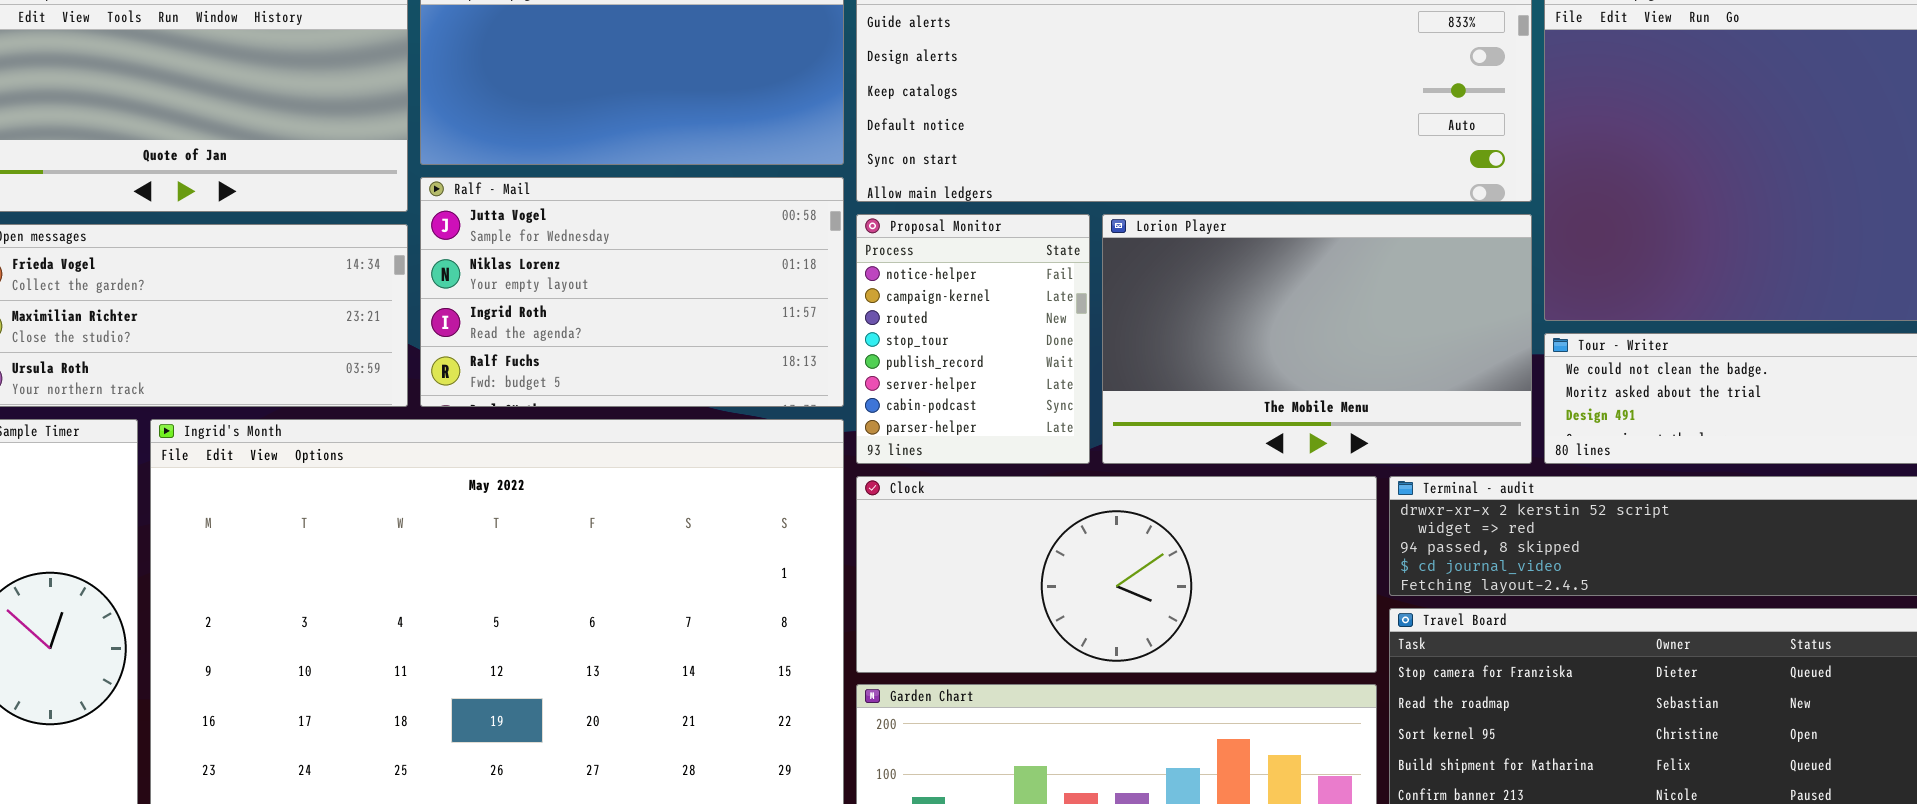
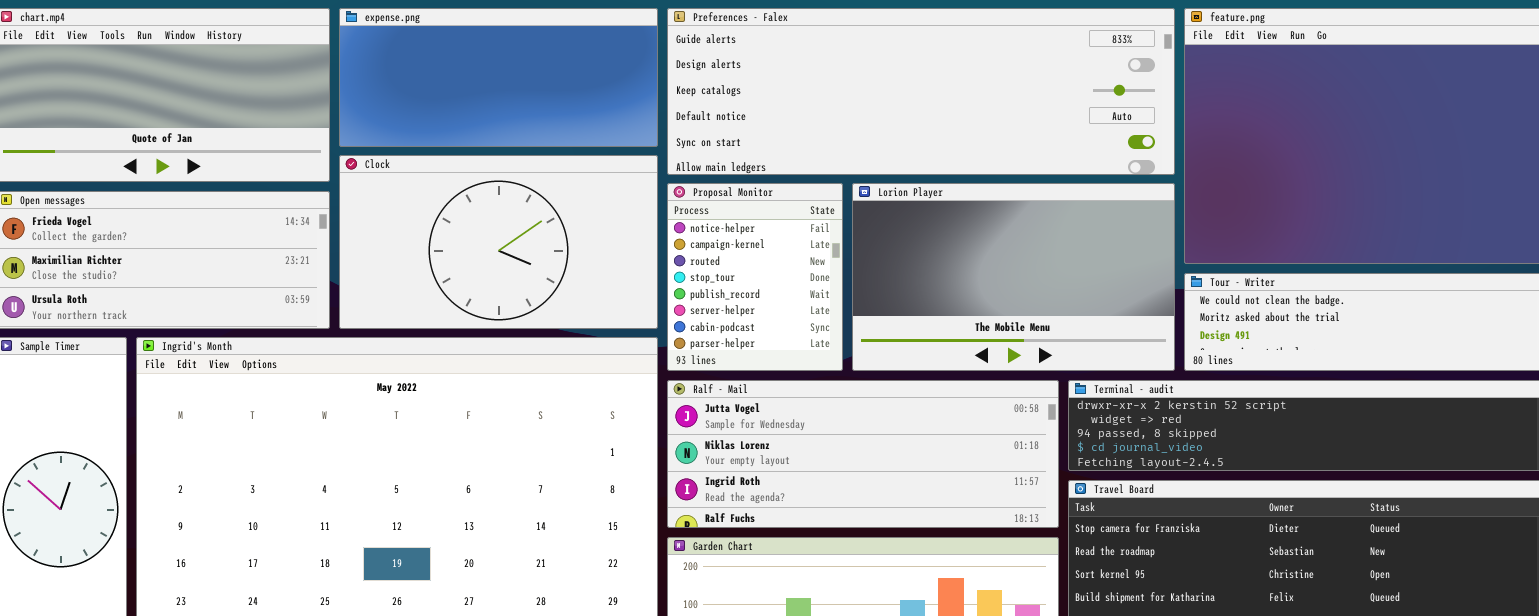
Ralf - Mail: [420,177,844,407] -> [667,380,1059,528], moved, resized
Clock: [856,476,1377,673] -> [339,155,658,329], moved, resized

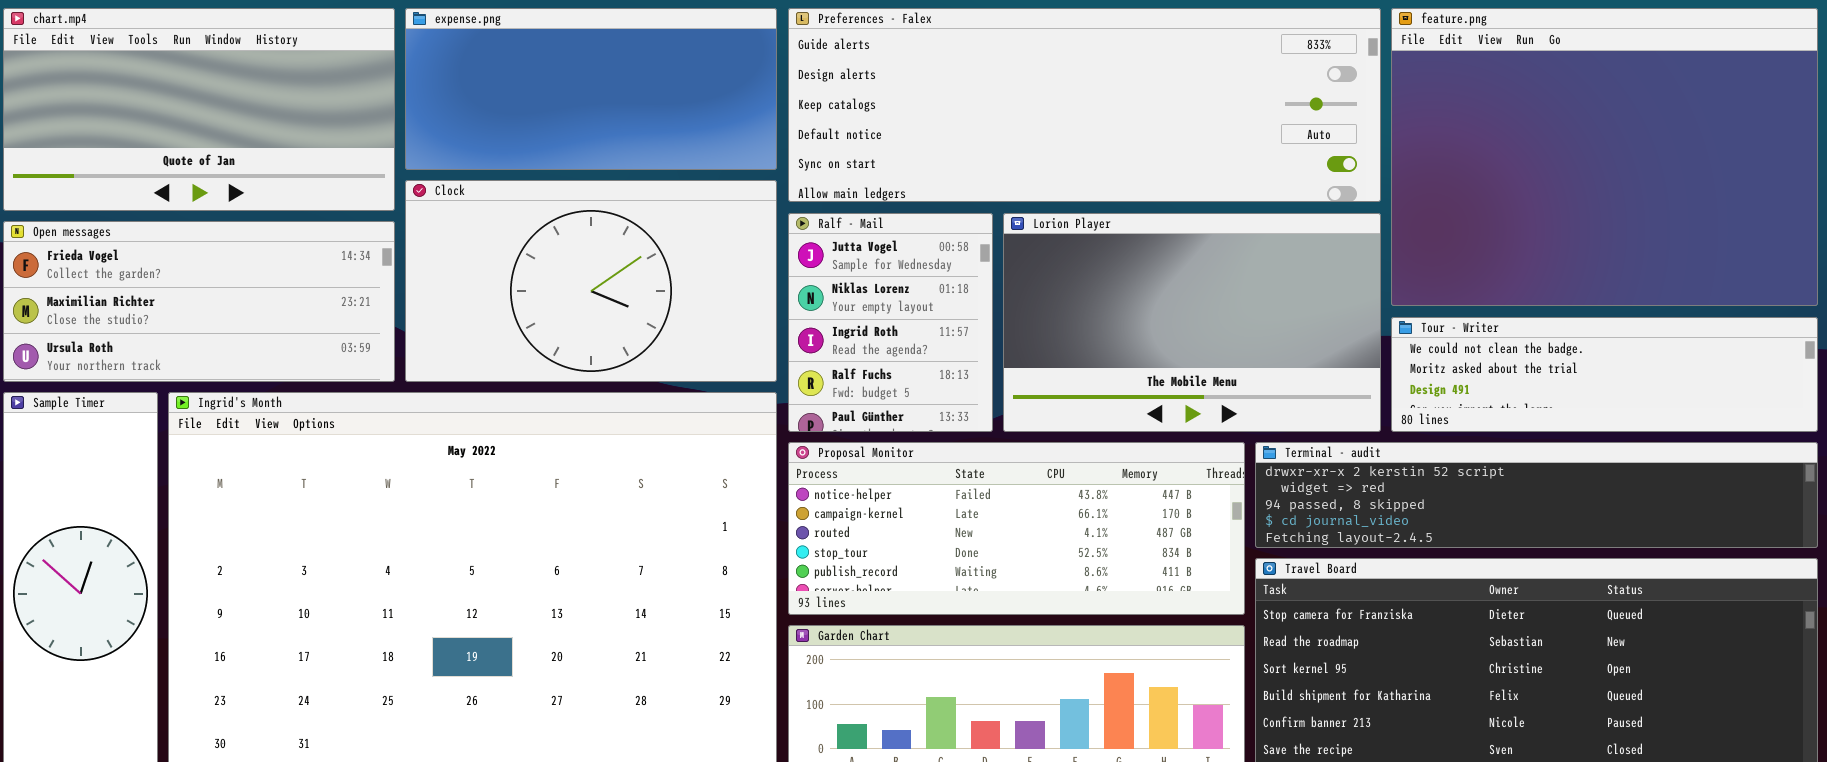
Proposal Monitor: [667,183,843,371] -> [788,442,1245,615], moved, resized
Ralf - Mail: [667,380,1059,528] -> [788,213,993,432], moved, resized

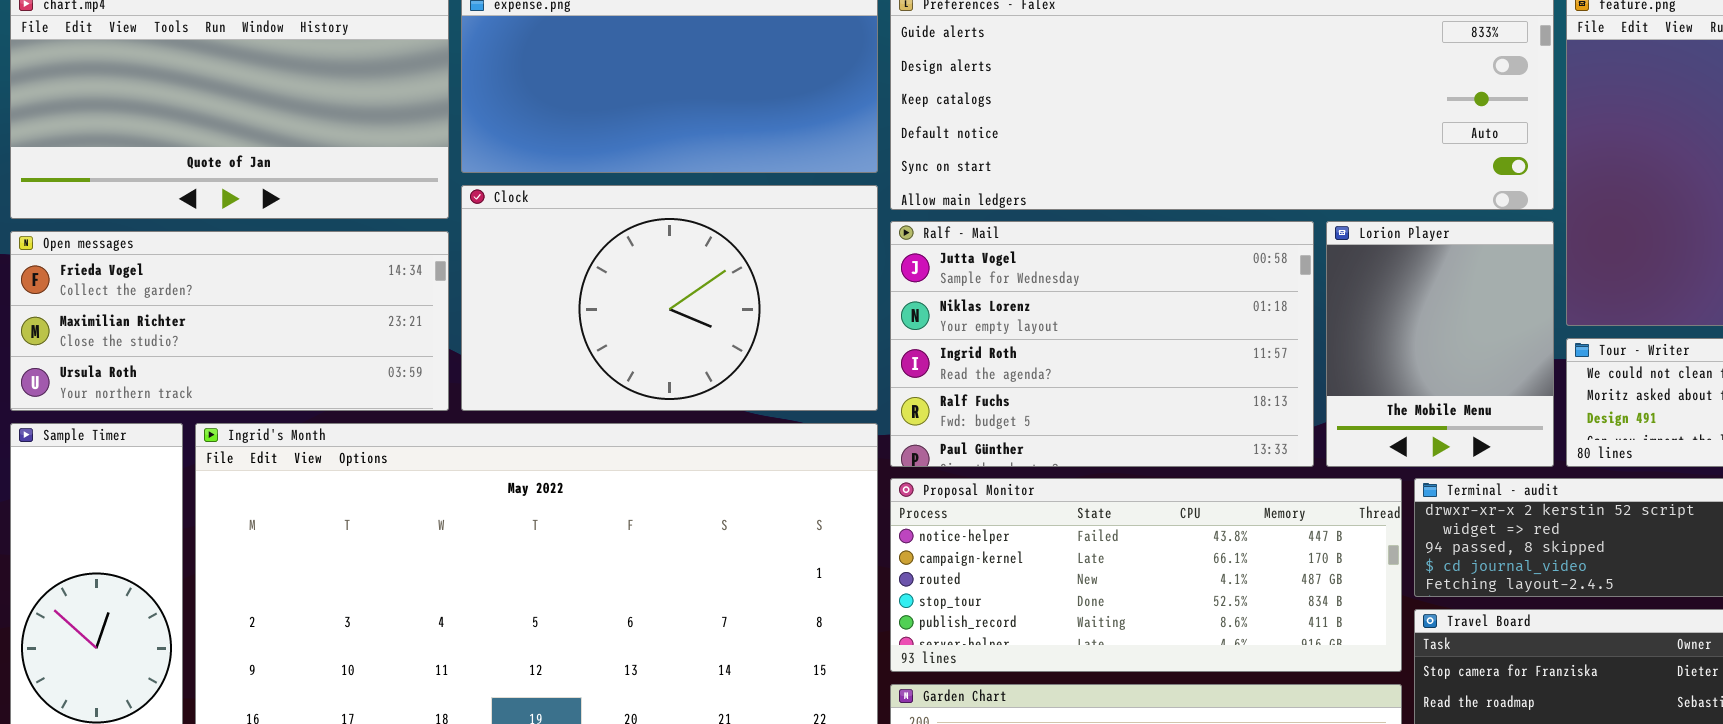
Ralf - Mail: [788,213,993,432] -> [890,221,1314,467], resized
Lorion Player: [1003,213,1381,432] -> [1326,221,1554,467], resized

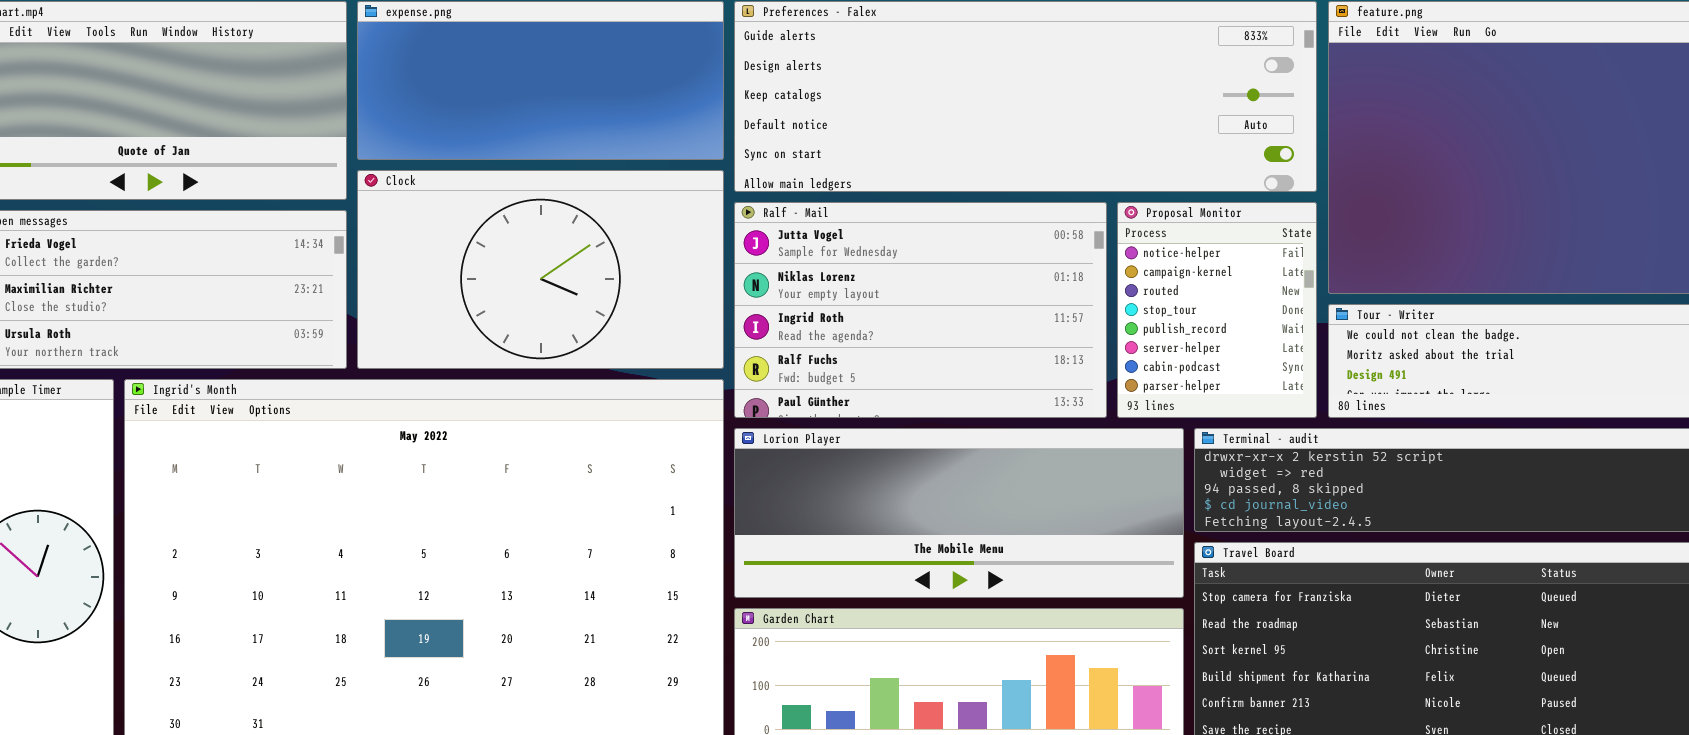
Lorion Player: [1326,221,1554,467] -> [734,428,1184,598], moved, resized
Proposal Monitor: [890,478,1402,672] -> [1117,202,1317,418], moved, resized

